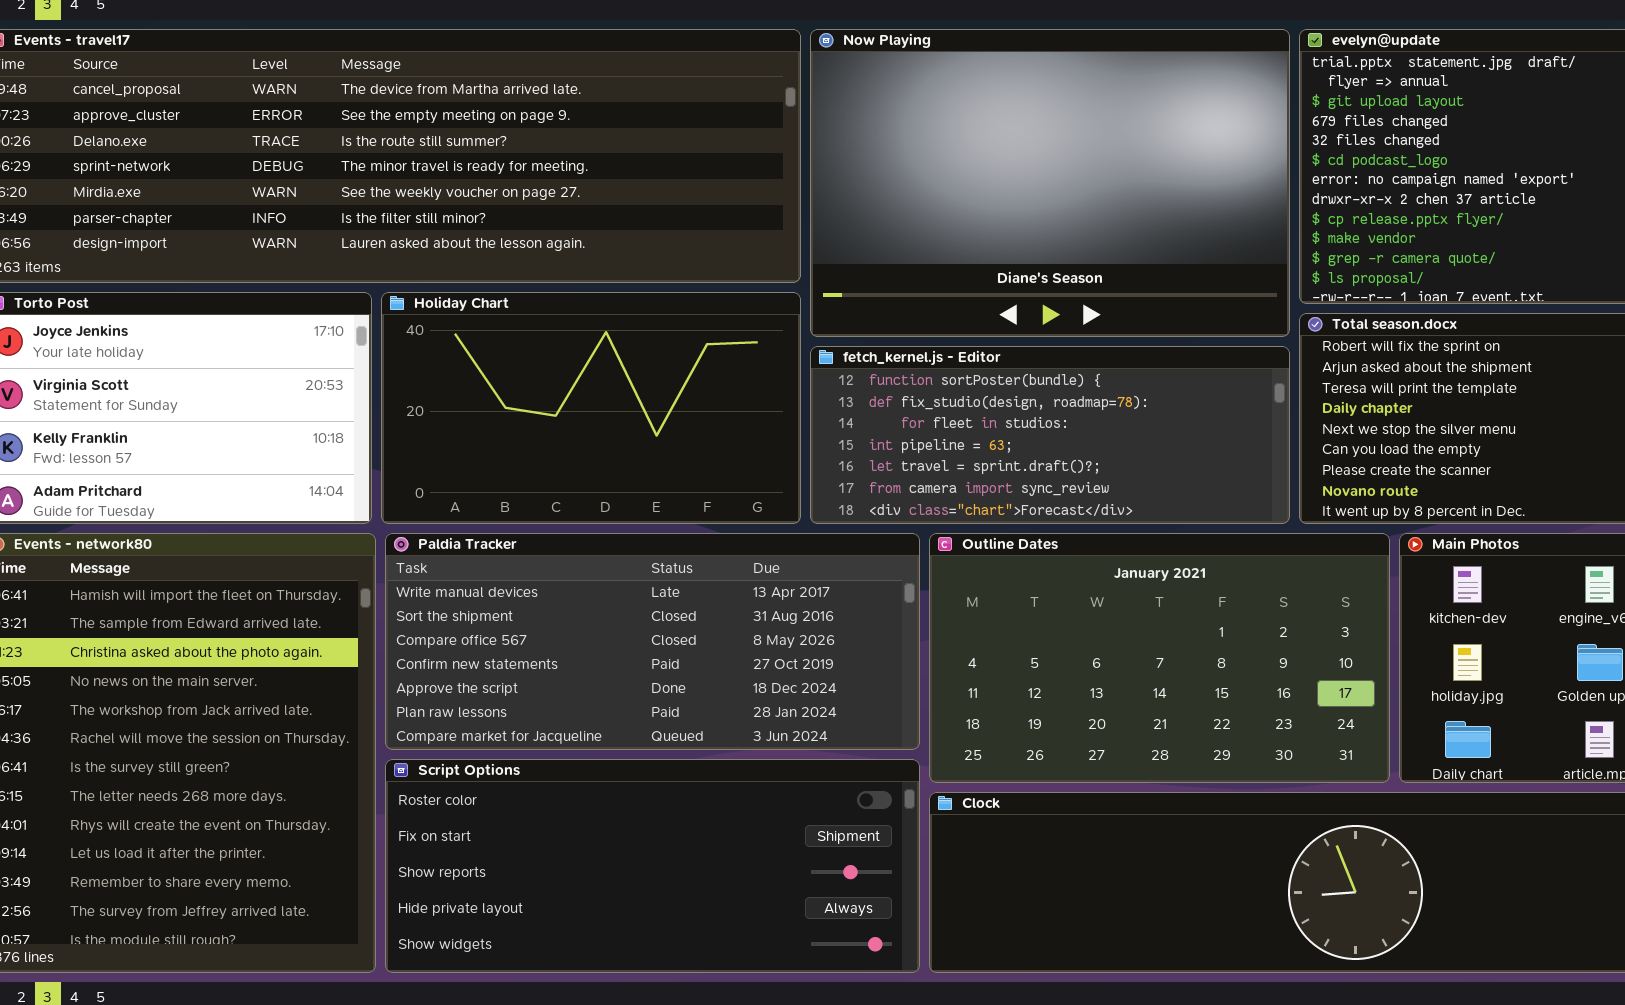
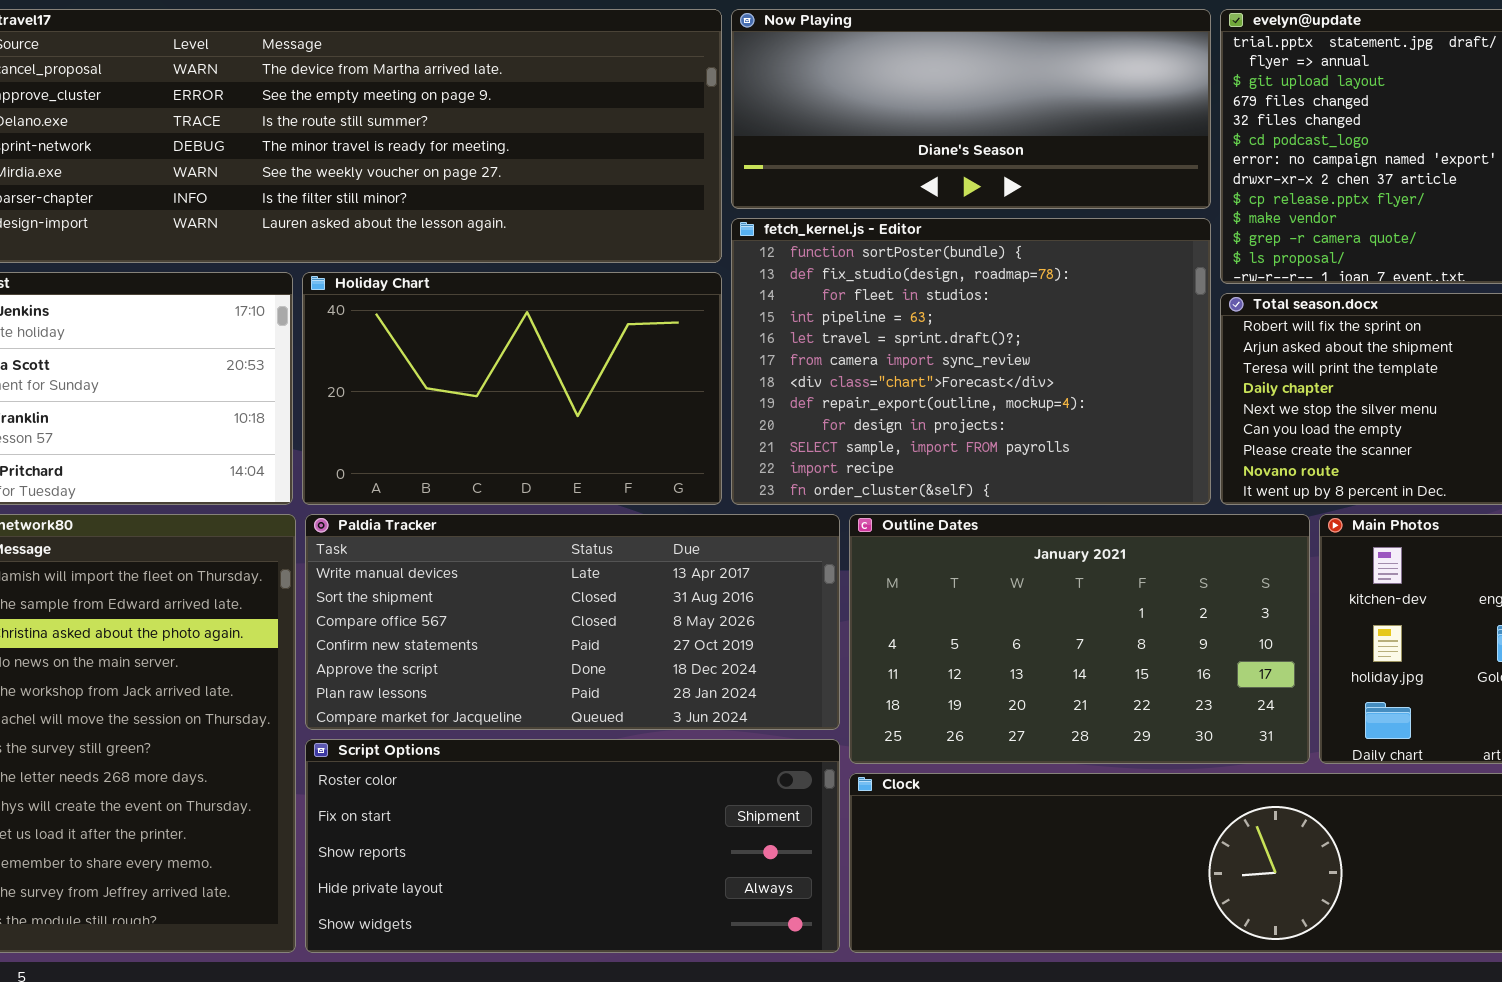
Now Playing: [810,29,1290,337] -> [731,9,1211,209], resized
fetch_kernel.js - Editor: [810,346,1290,524] -> [731,218,1211,505], resized

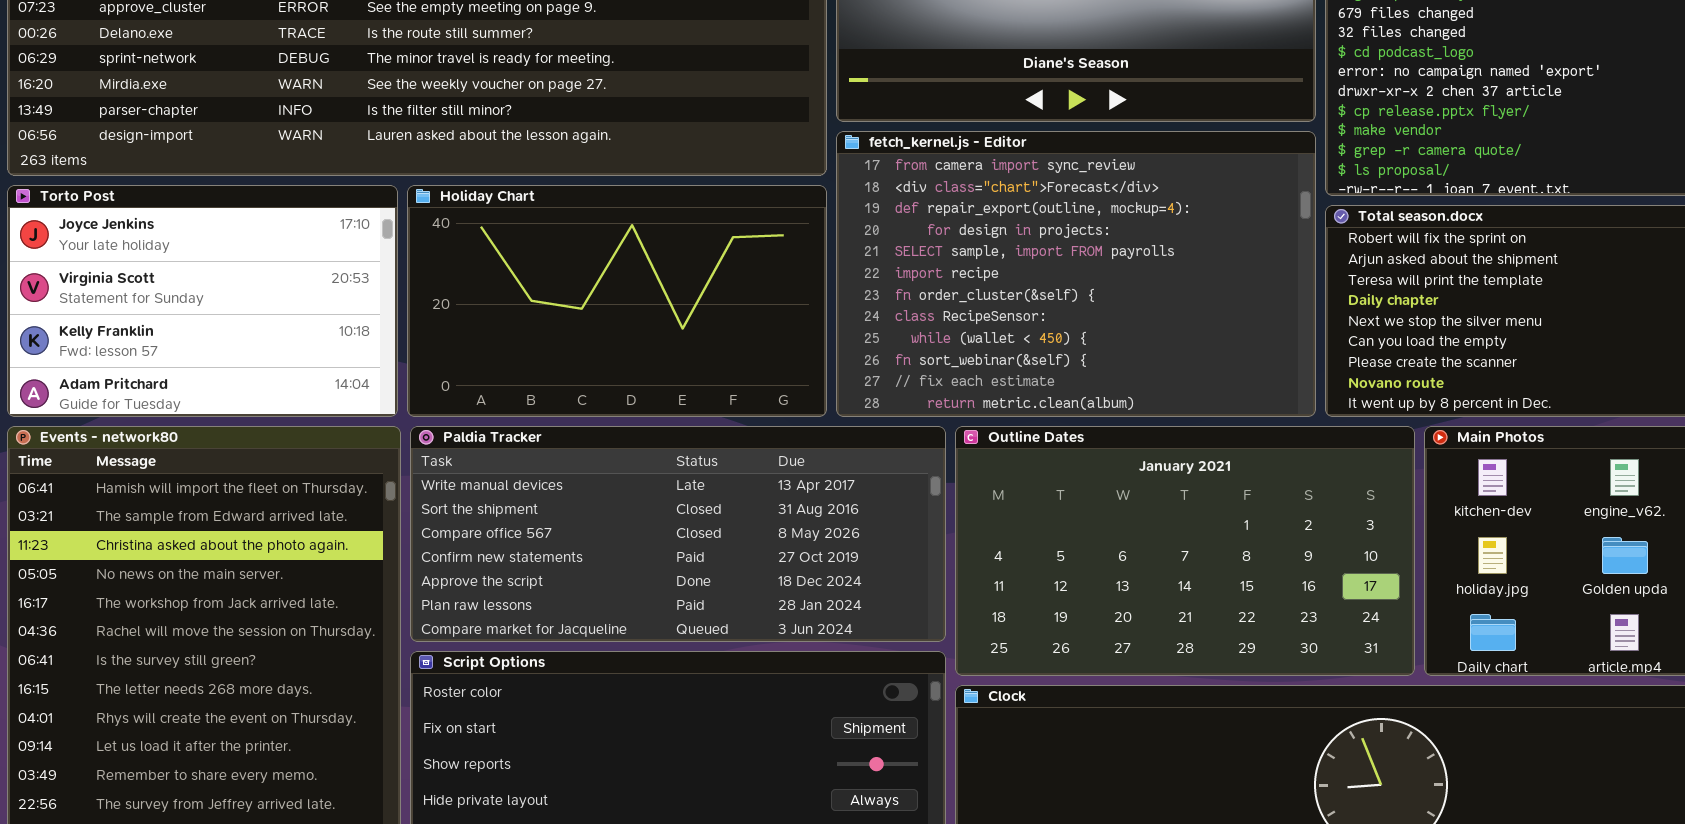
fetch_kernel.js - Editor: [731,218,1211,505] -> [836,131,1316,417], scrolled down 5 rows

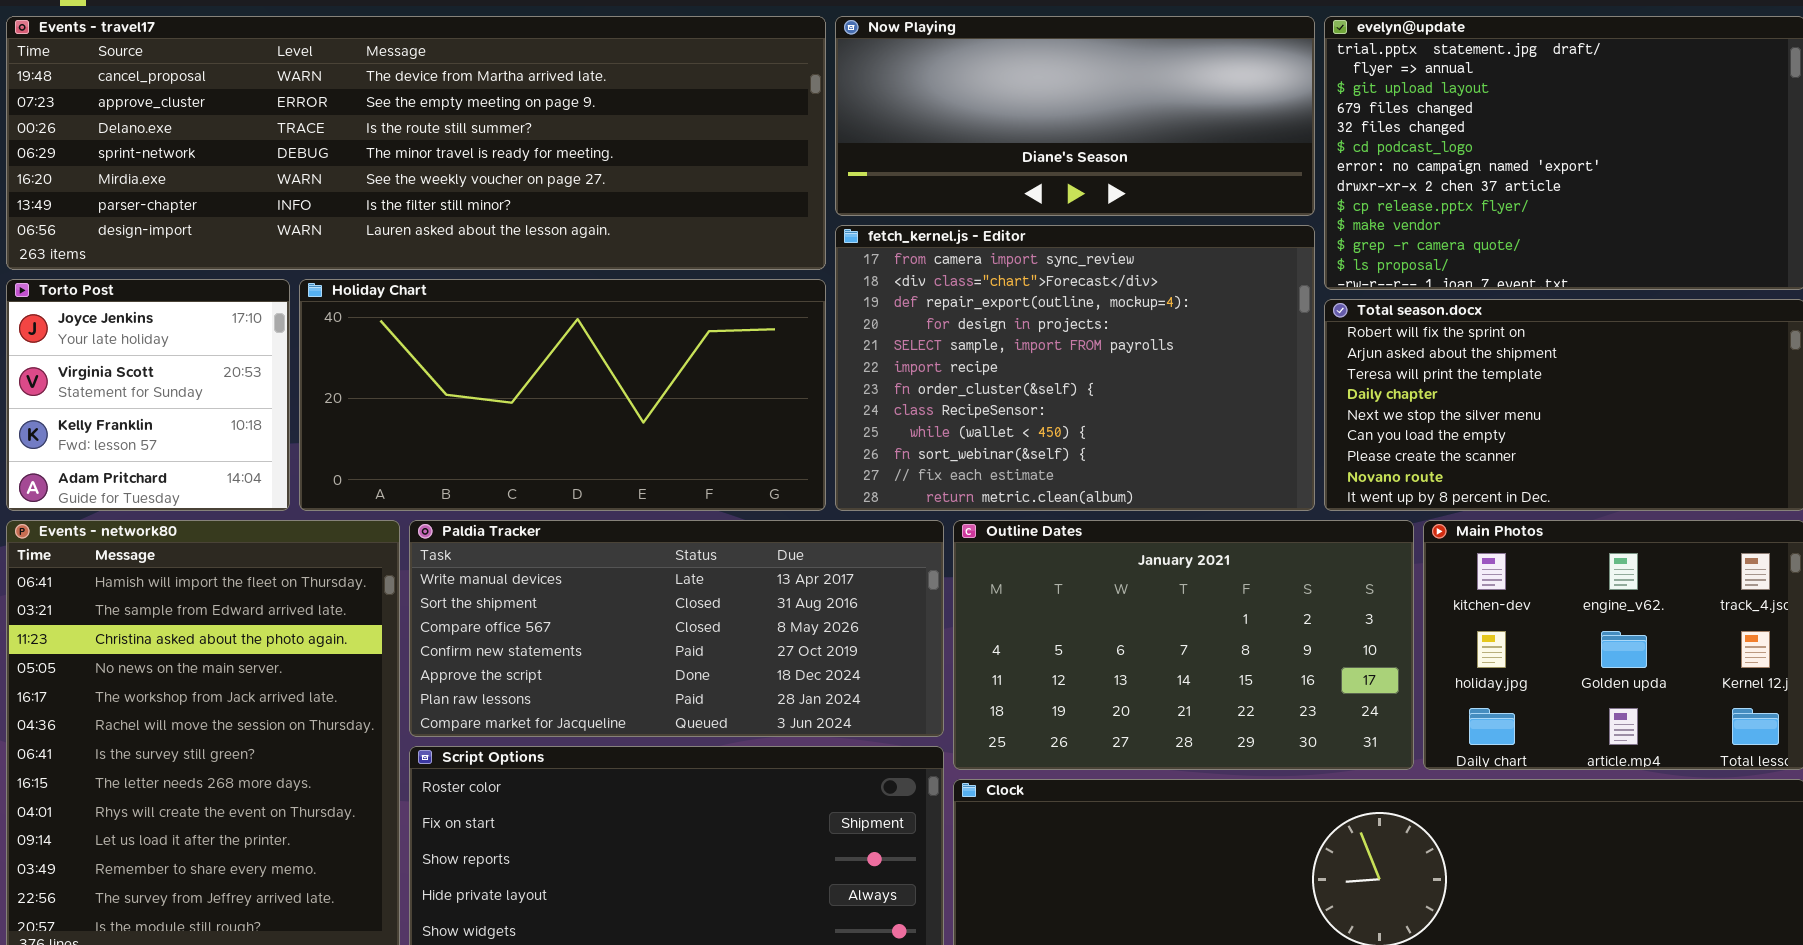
Torto Post: [7,185,398,417] -> [6,279,290,511], resized
Holiday Chart: [407,185,827,417] -> [299,279,826,511], resized

